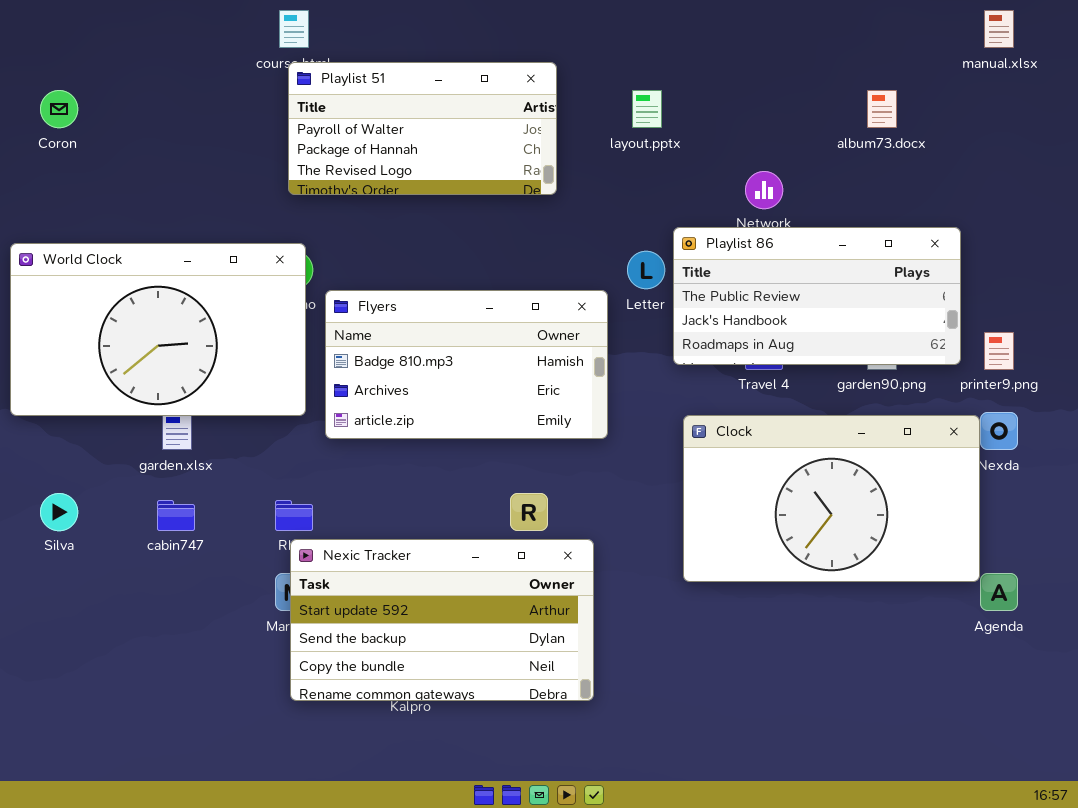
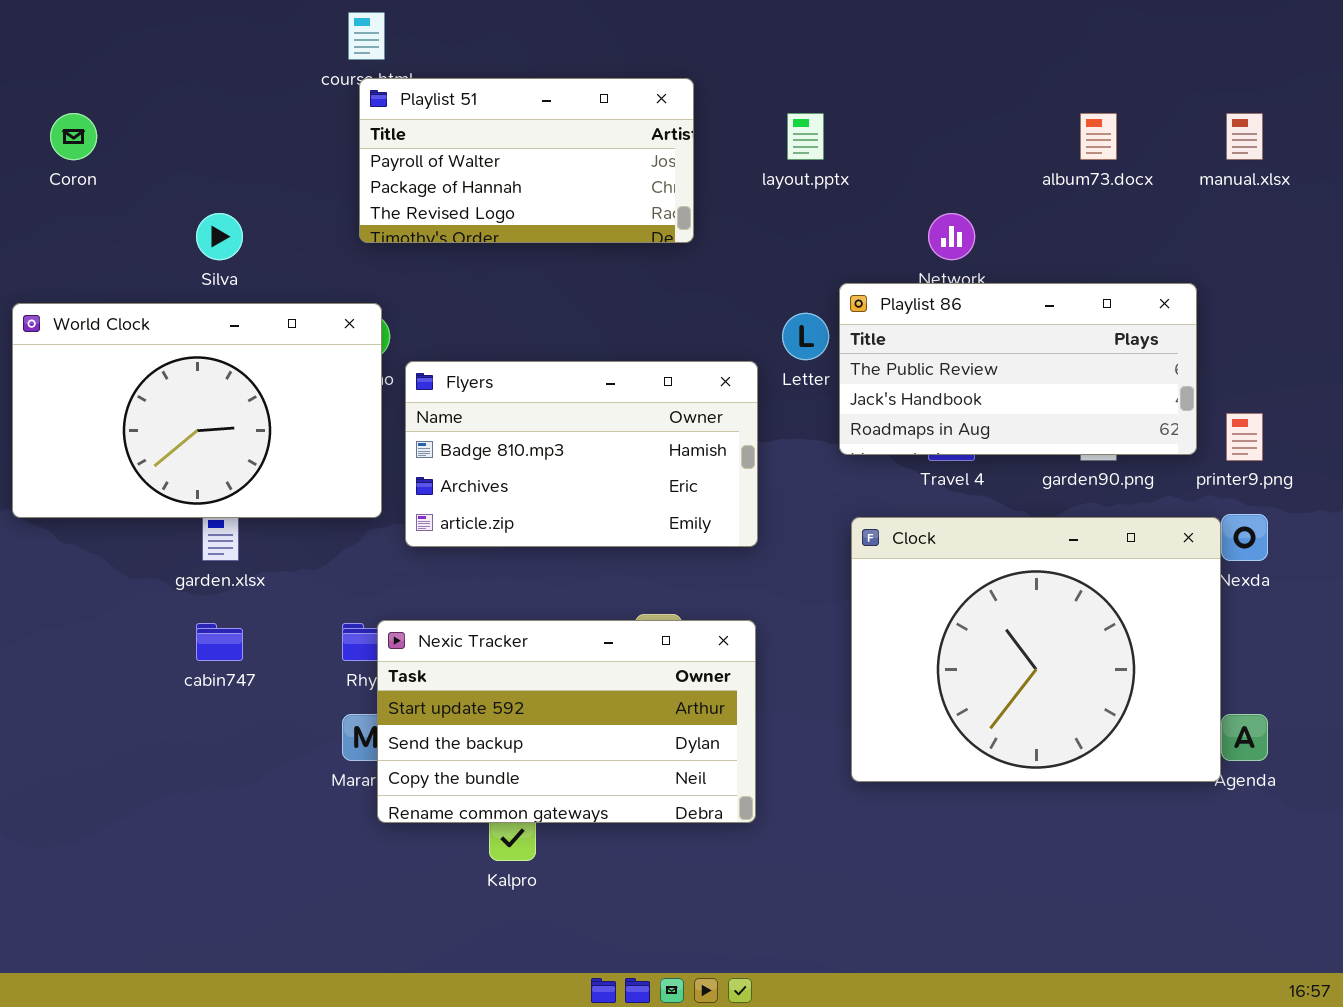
manual.xlsx: [984,10,1014,48] -> [1226,113,1263,160], moved
Clock: [683,415,980,582] -> [851,517,1221,782], resized
Silva: [40,493,78,531] -> [196,213,243,260], moved
Nexic Tracker: [290,539,594,701] -> [377,620,756,823], moved

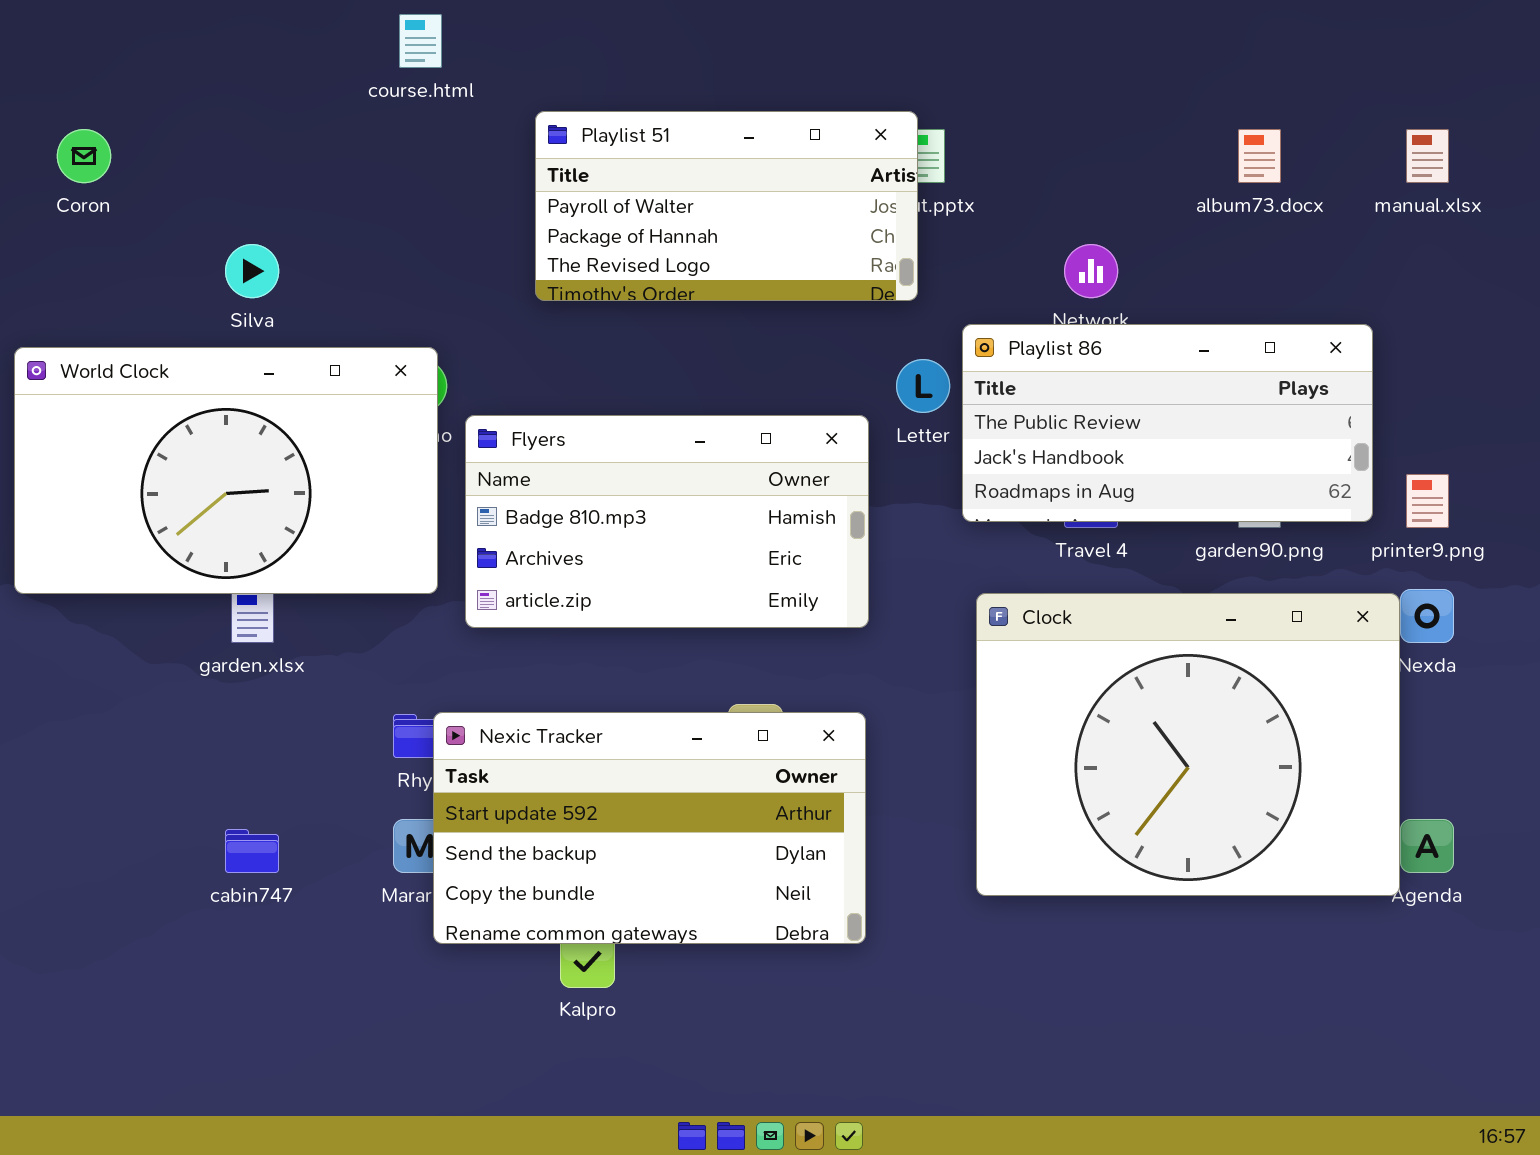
Playlist 51: [359,78,694,243] -> [535,111,918,301], moved
cabin747: [196,623,243,661] -> [225,829,279,873], moved

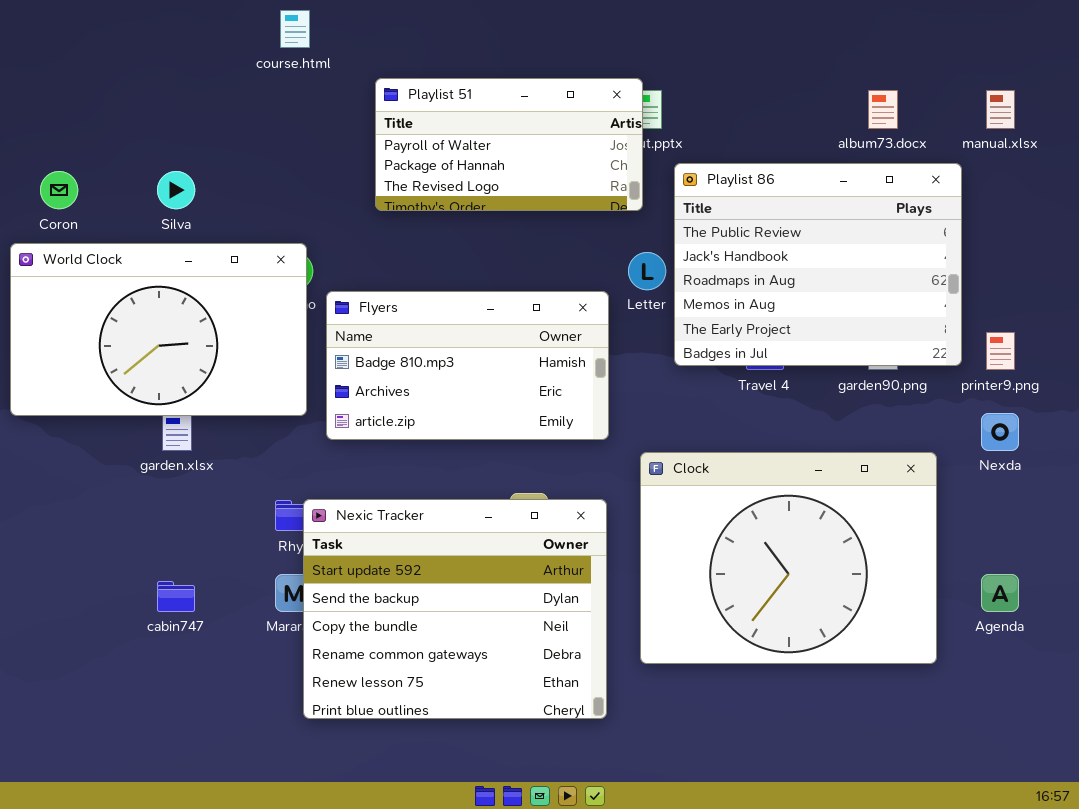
Coron: [57,129,111,183] -> [40,171,78,209], moved
Playlist 86: [962,324,1373,522] -> [674,163,962,366], resized
Clock: [976,593,1400,896] -> [640,452,937,664], moved
Nexic Tracker: [433,712,866,944] -> [303,499,607,719], resized

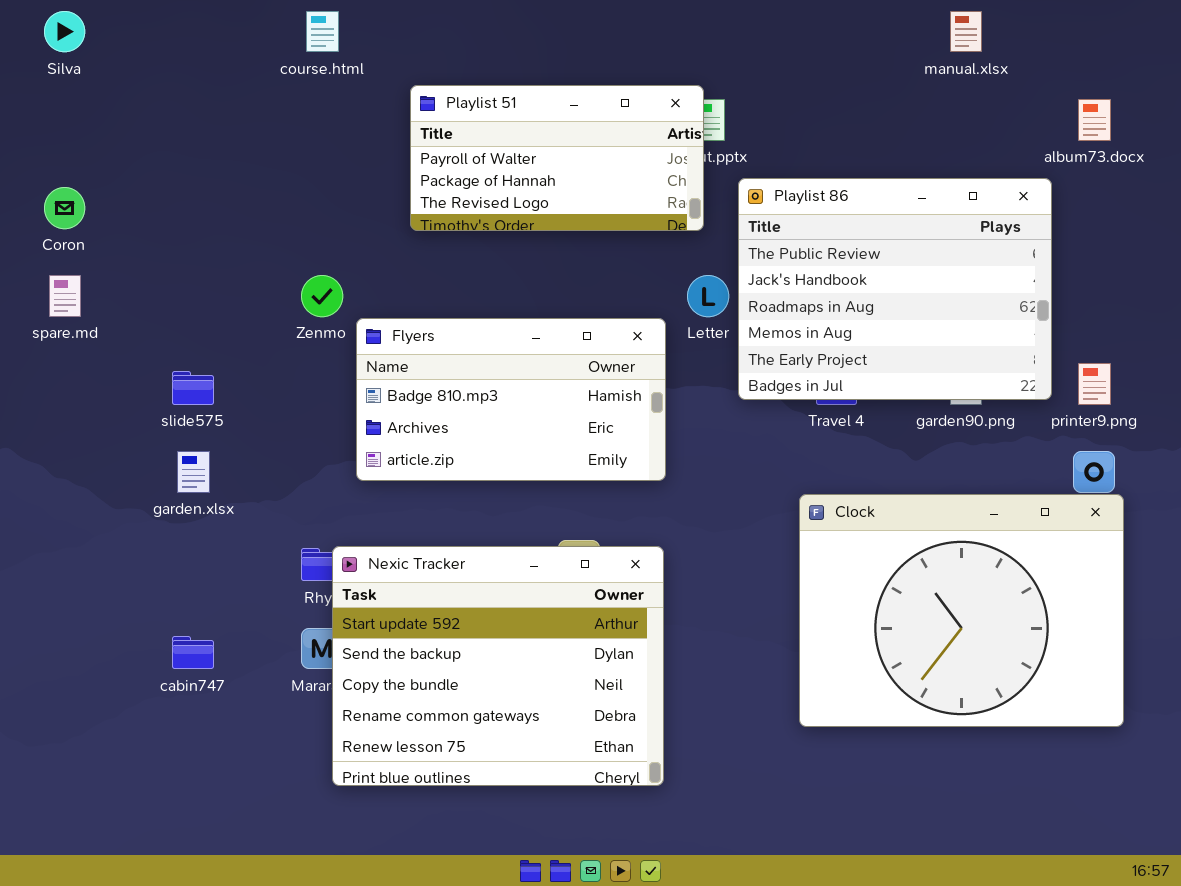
album73.docx: [868,90,898,129] -> [1078,99,1111,141], moved
manual.xlsx: [986,90,1015,129] -> [950,11,982,52], moved
Silva: [157,171,195,209] -> [44,11,85,52], moved
World Clock: [10,243,307,416] -> none, closed
Clock: [640,452,937,664] -> [799,494,1124,727], moved

